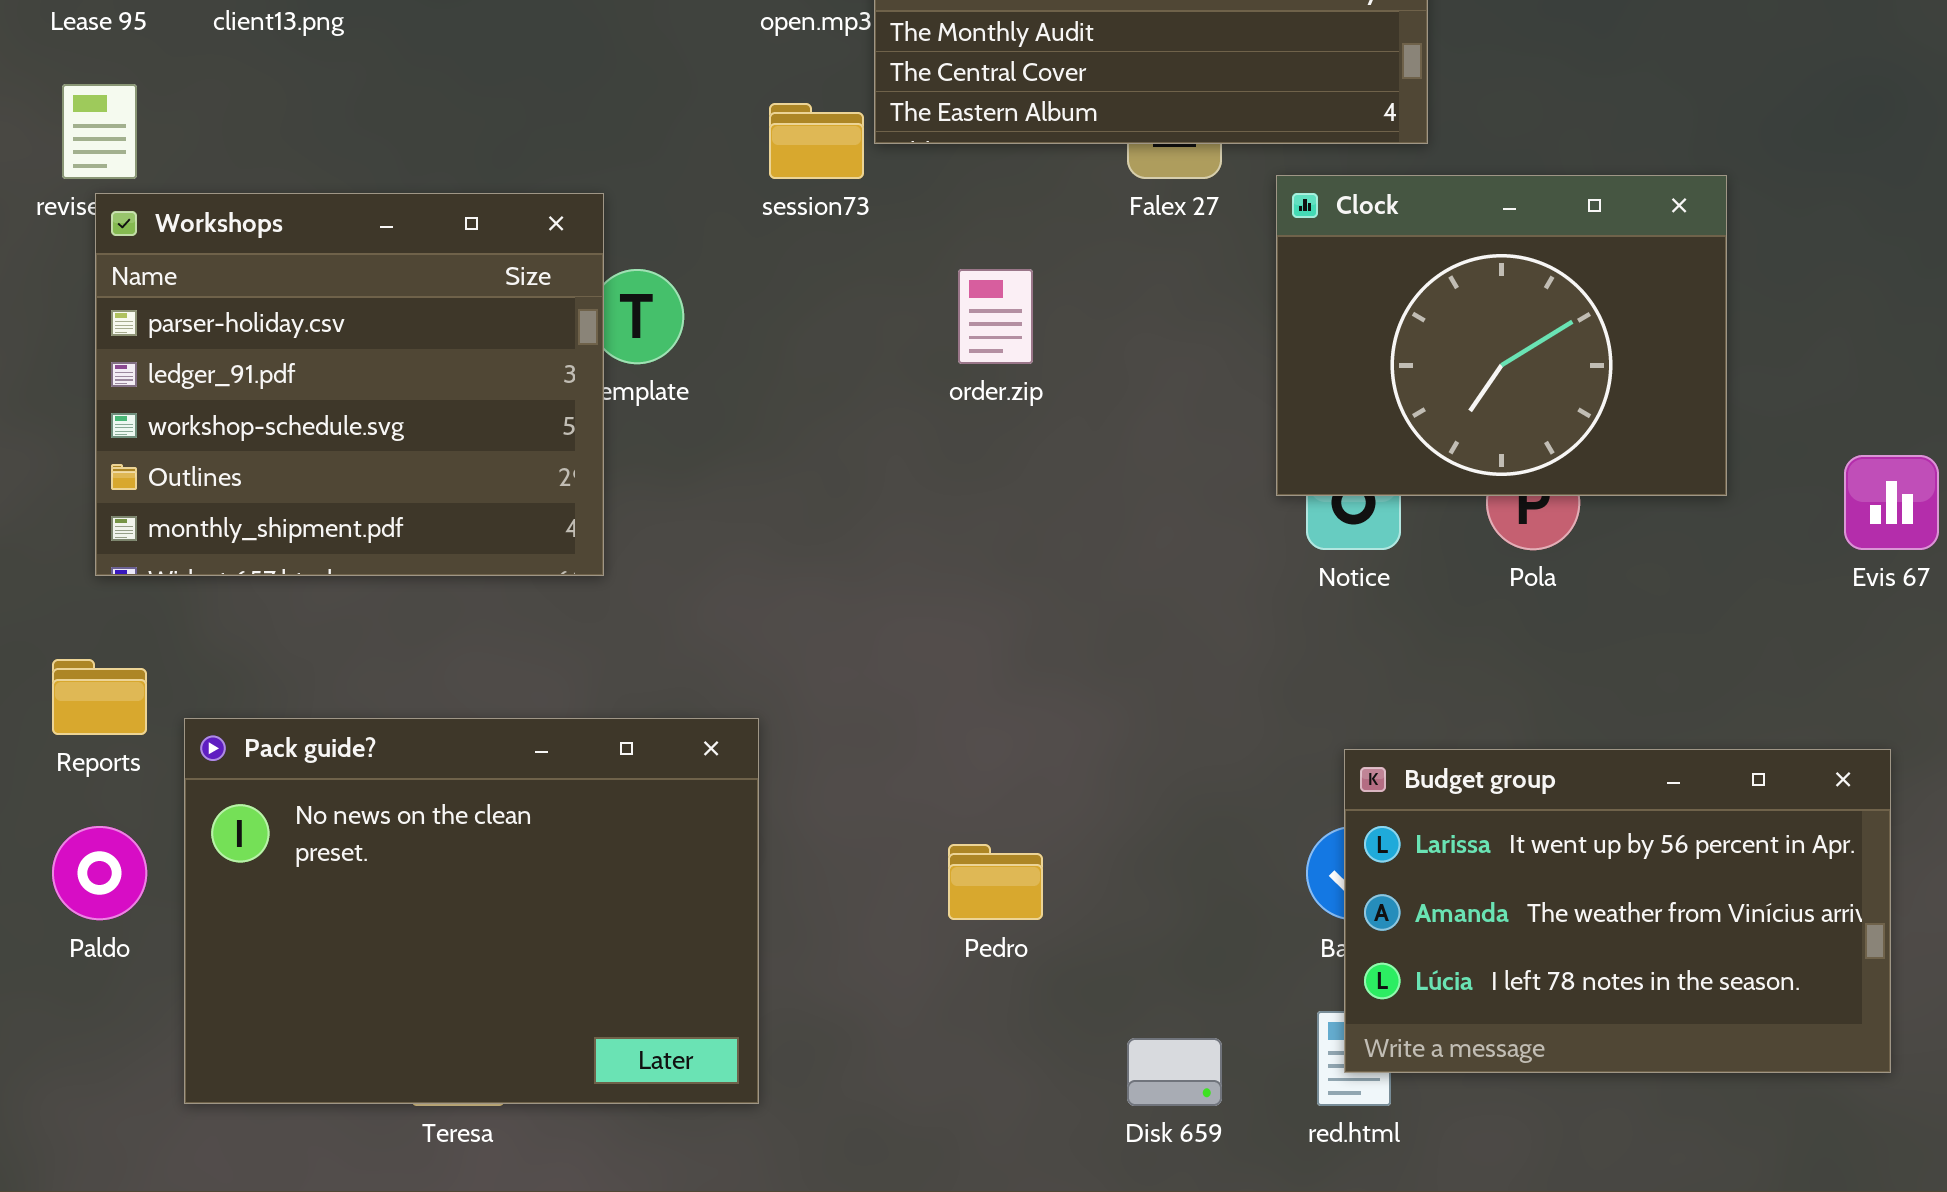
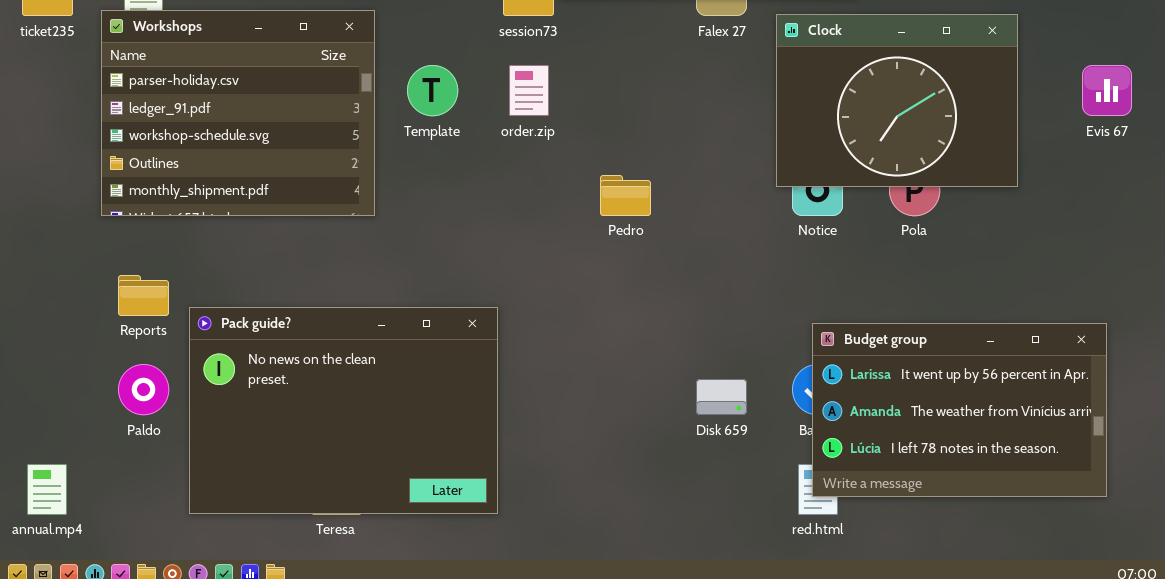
Workshops: [95,193,604,576] -> [101,10,375,216], moved
order.zip: [958,269,1033,364] -> [509,65,549,116], moved
Evis 67: [1844,455,1939,550] -> [1082,65,1132,116], moved
Pedro: [948,844,1043,920] -> [600,175,651,216], moved
Disk 659: [1127,1038,1222,1106] -> [696,379,747,415], moved

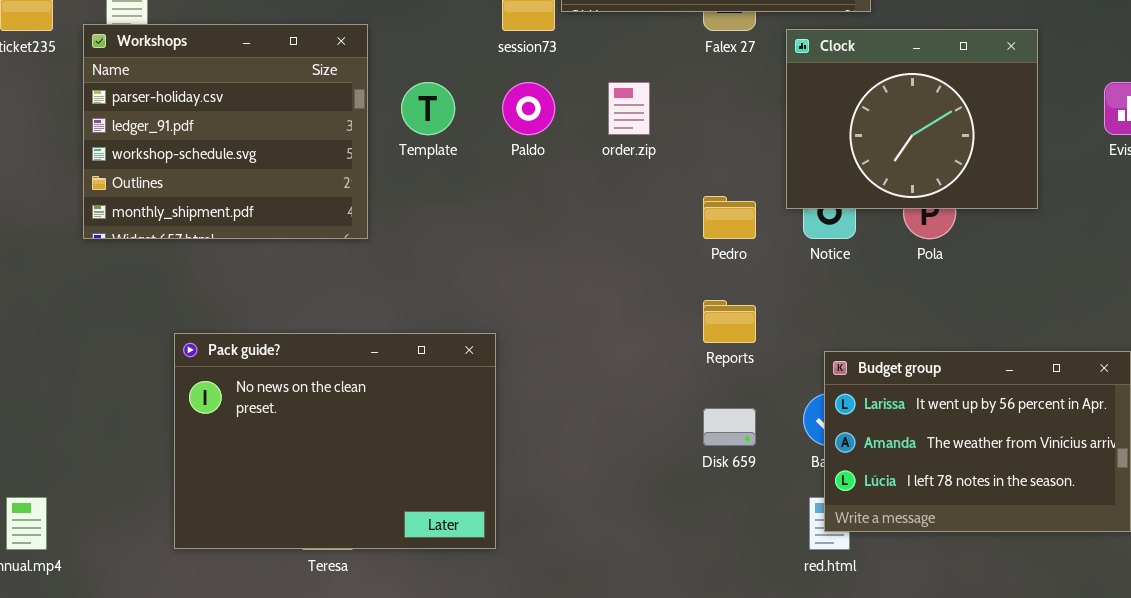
order.zip: [509,65,549,116] -> [608,82,650,135], moved
Pedro: [600,175,651,216] -> [703,196,756,239], moved
Reports: [118,275,169,316] -> [703,300,756,343], moved
Paldo: [118,364,169,415] -> [502,82,555,135], moved

